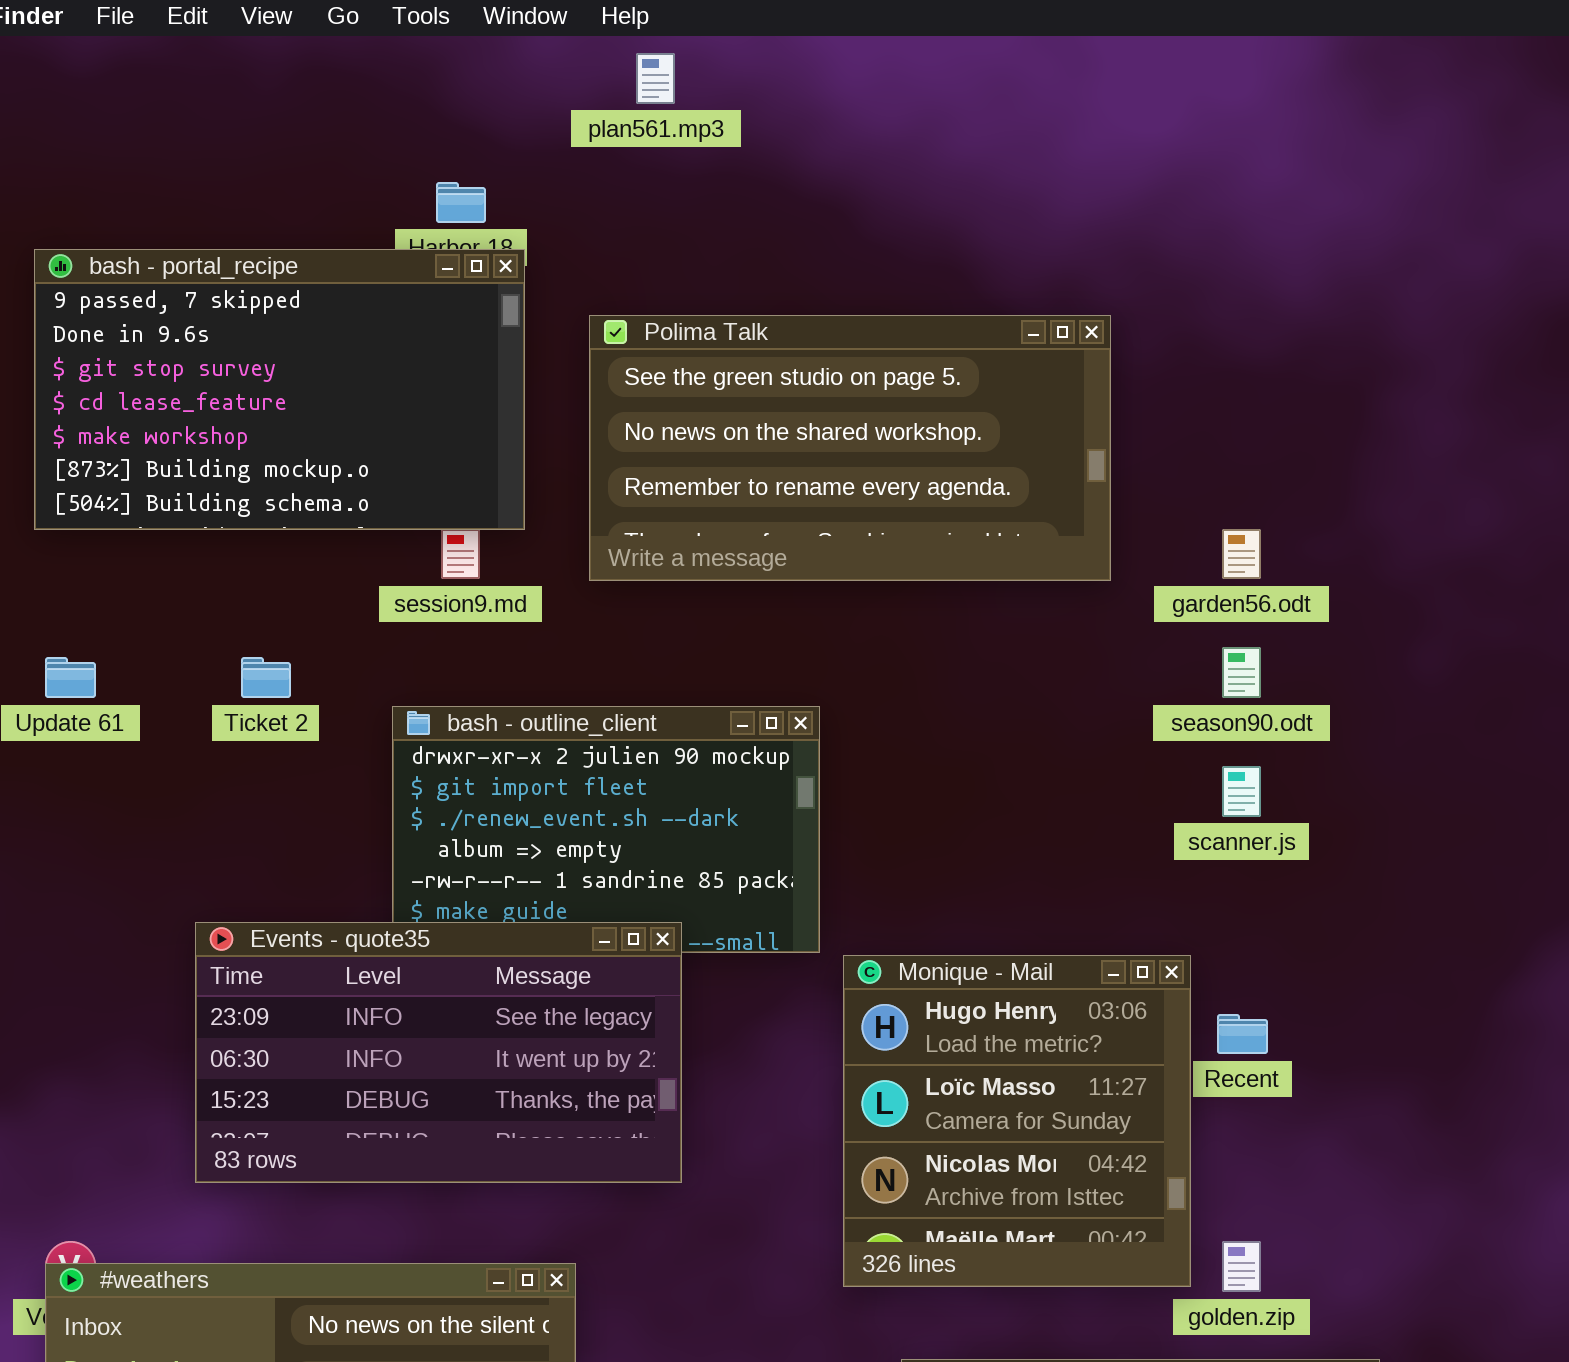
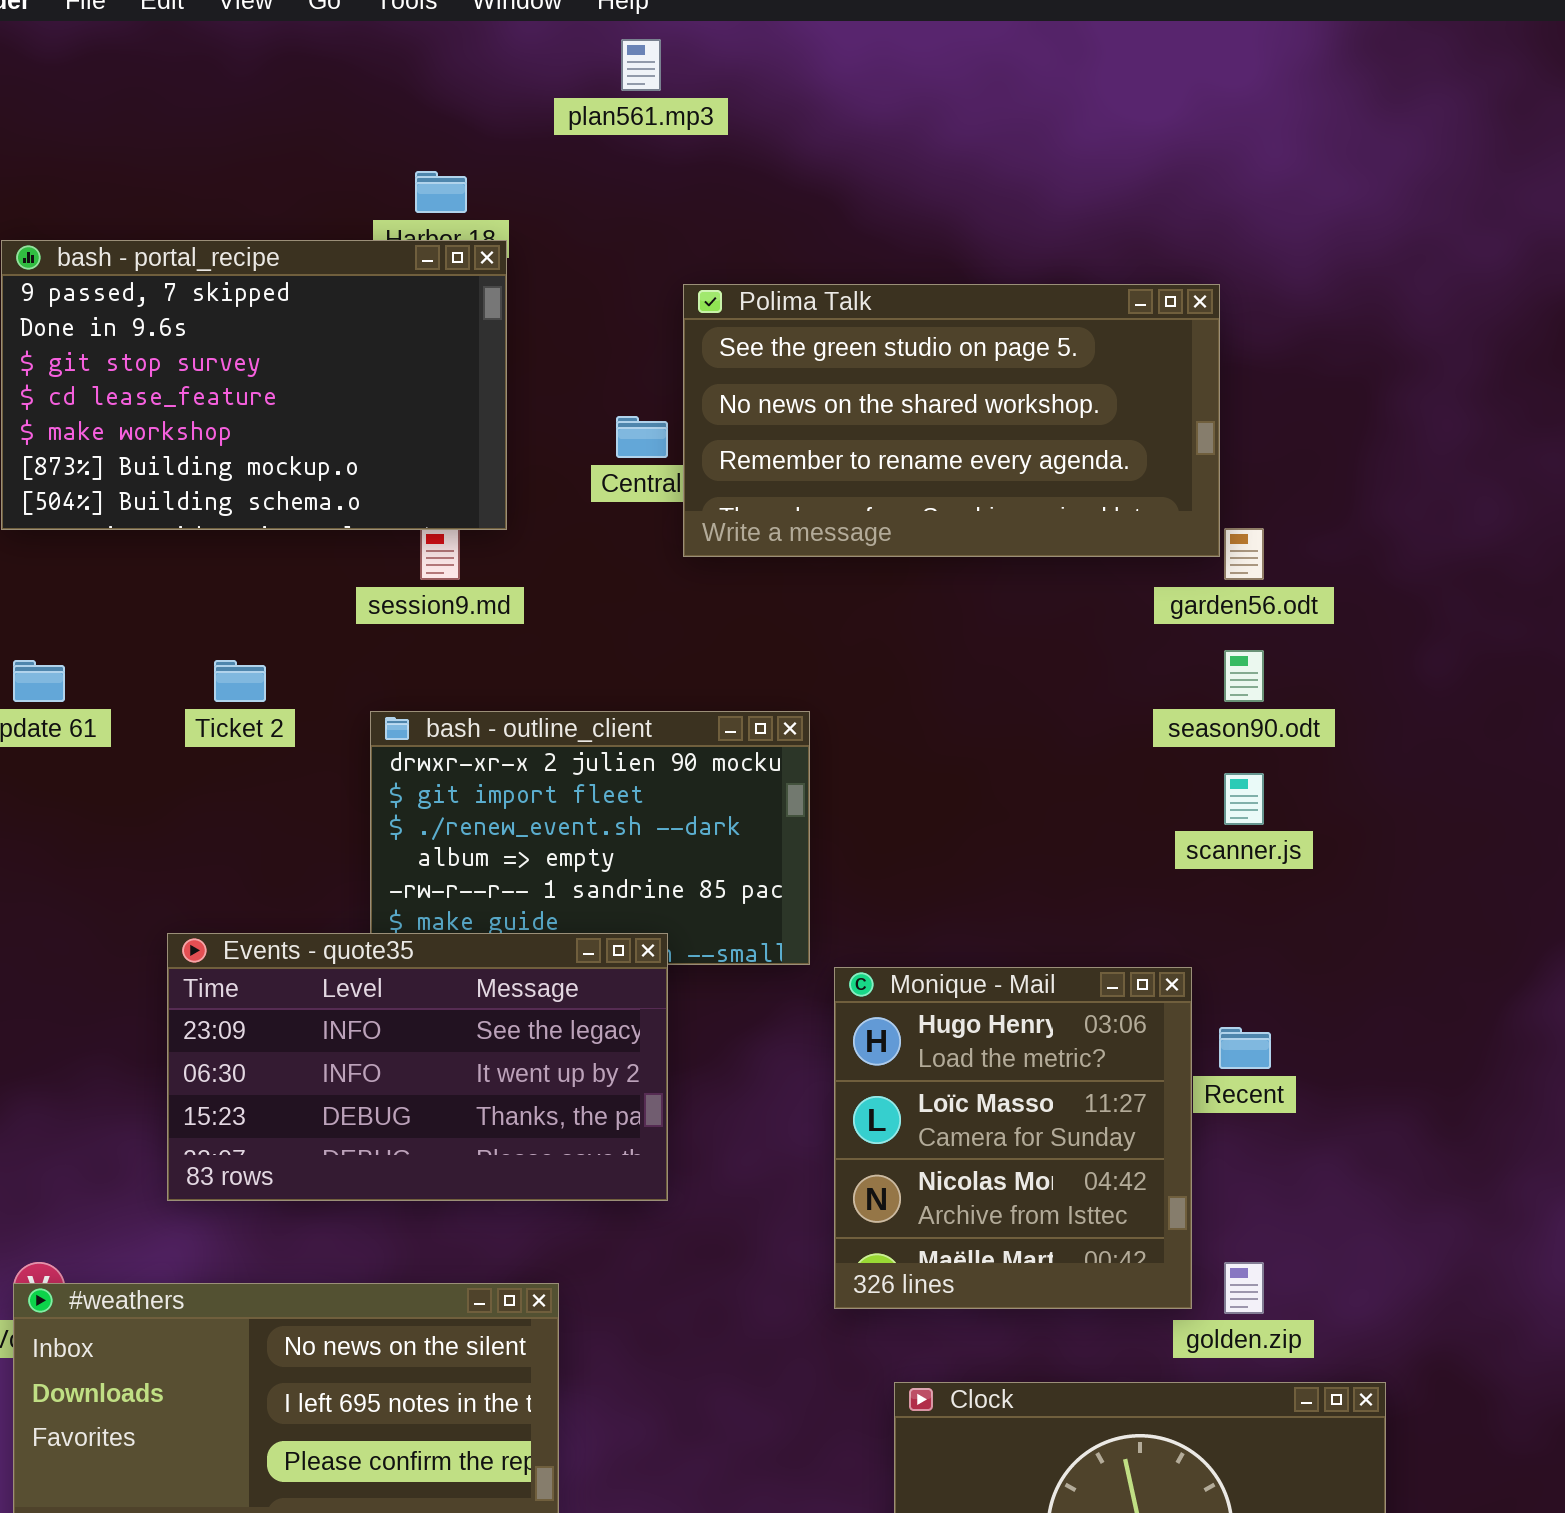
Polima Talk: [589,315,1111,581] -> [683,284,1220,557], moved

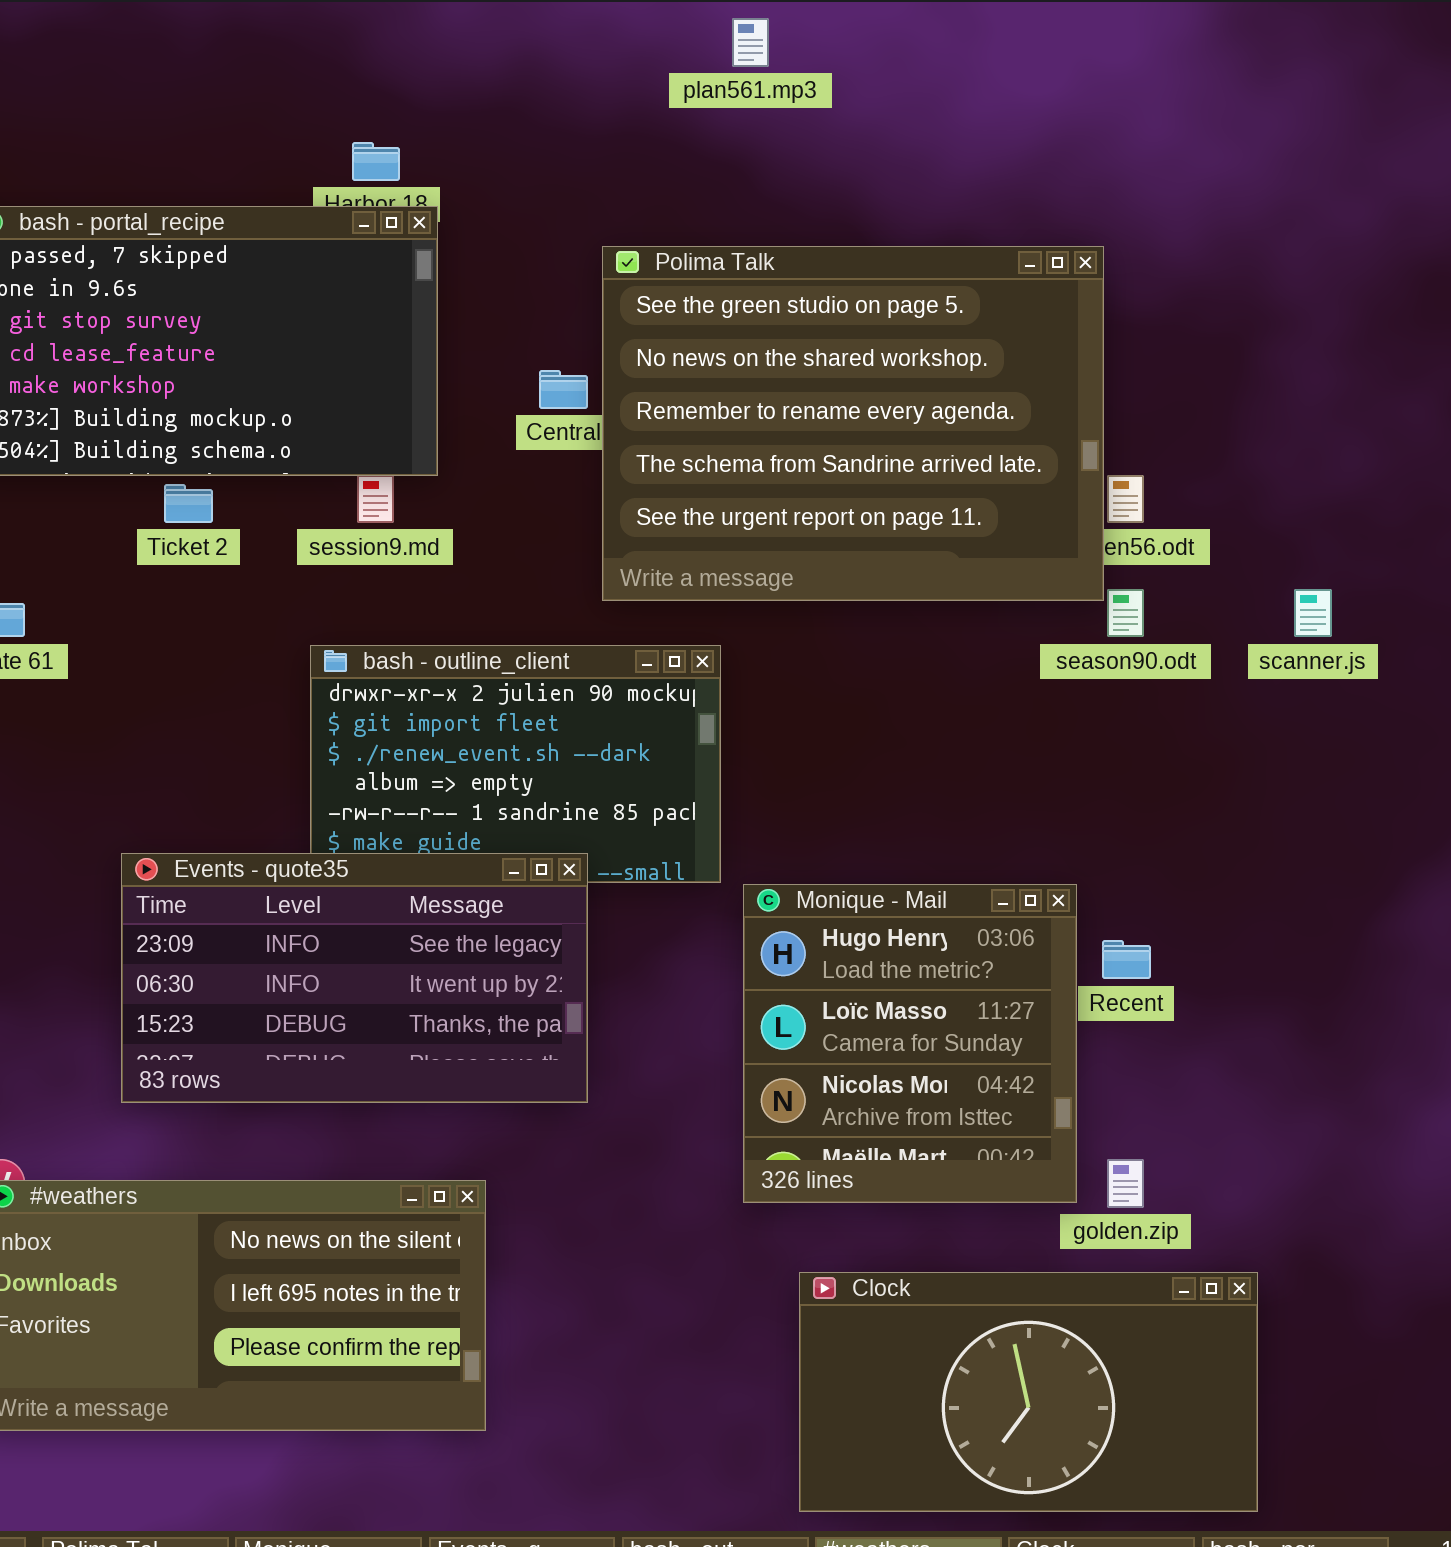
plan561.mp3: [621,39,661,91] -> [732,18,769,67], moved
Polima Talk: [683,284,1220,557] -> [602,246,1104,601], resized
Ticket 2: [214,660,266,702] -> [164,484,213,523], moved
scanner.js: [1224,773,1264,825] -> [1294,589,1332,637], moved

